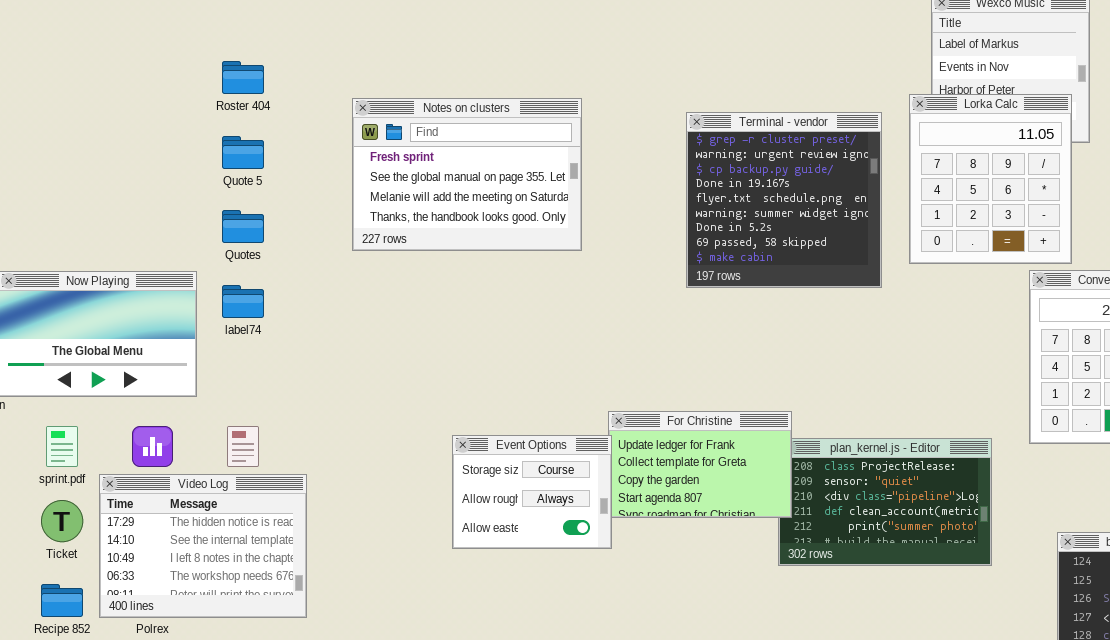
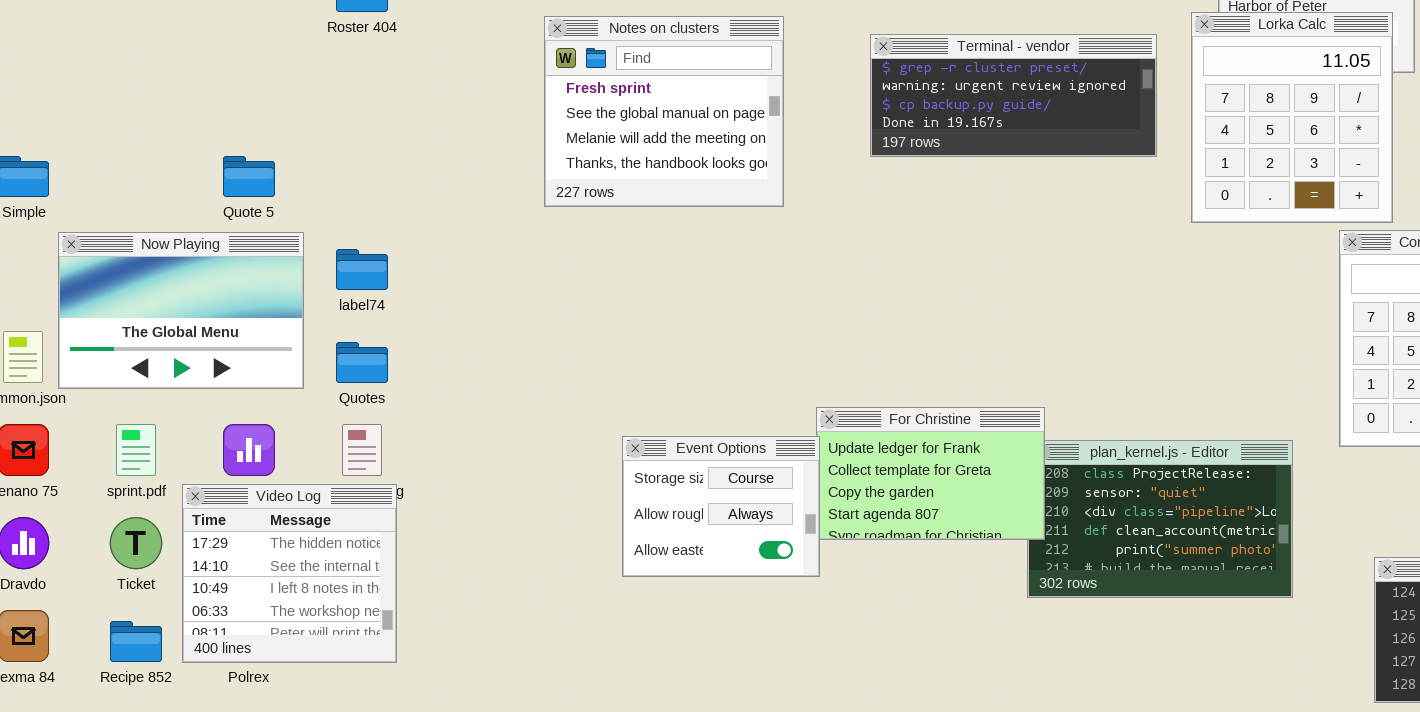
Notes on clusters: [352,98,582,251] -> [544,16,784,207], resized
Terminal - vendor: [686,112,882,288] -> [870,34,1157,157], resized
Quote 5: [222,136,264,169] -> [223,156,275,197], moved
Quotes: [222,210,264,243] -> [336,342,388,383], moved
Video Log: [99,474,307,618] -> [182,484,397,663], resized

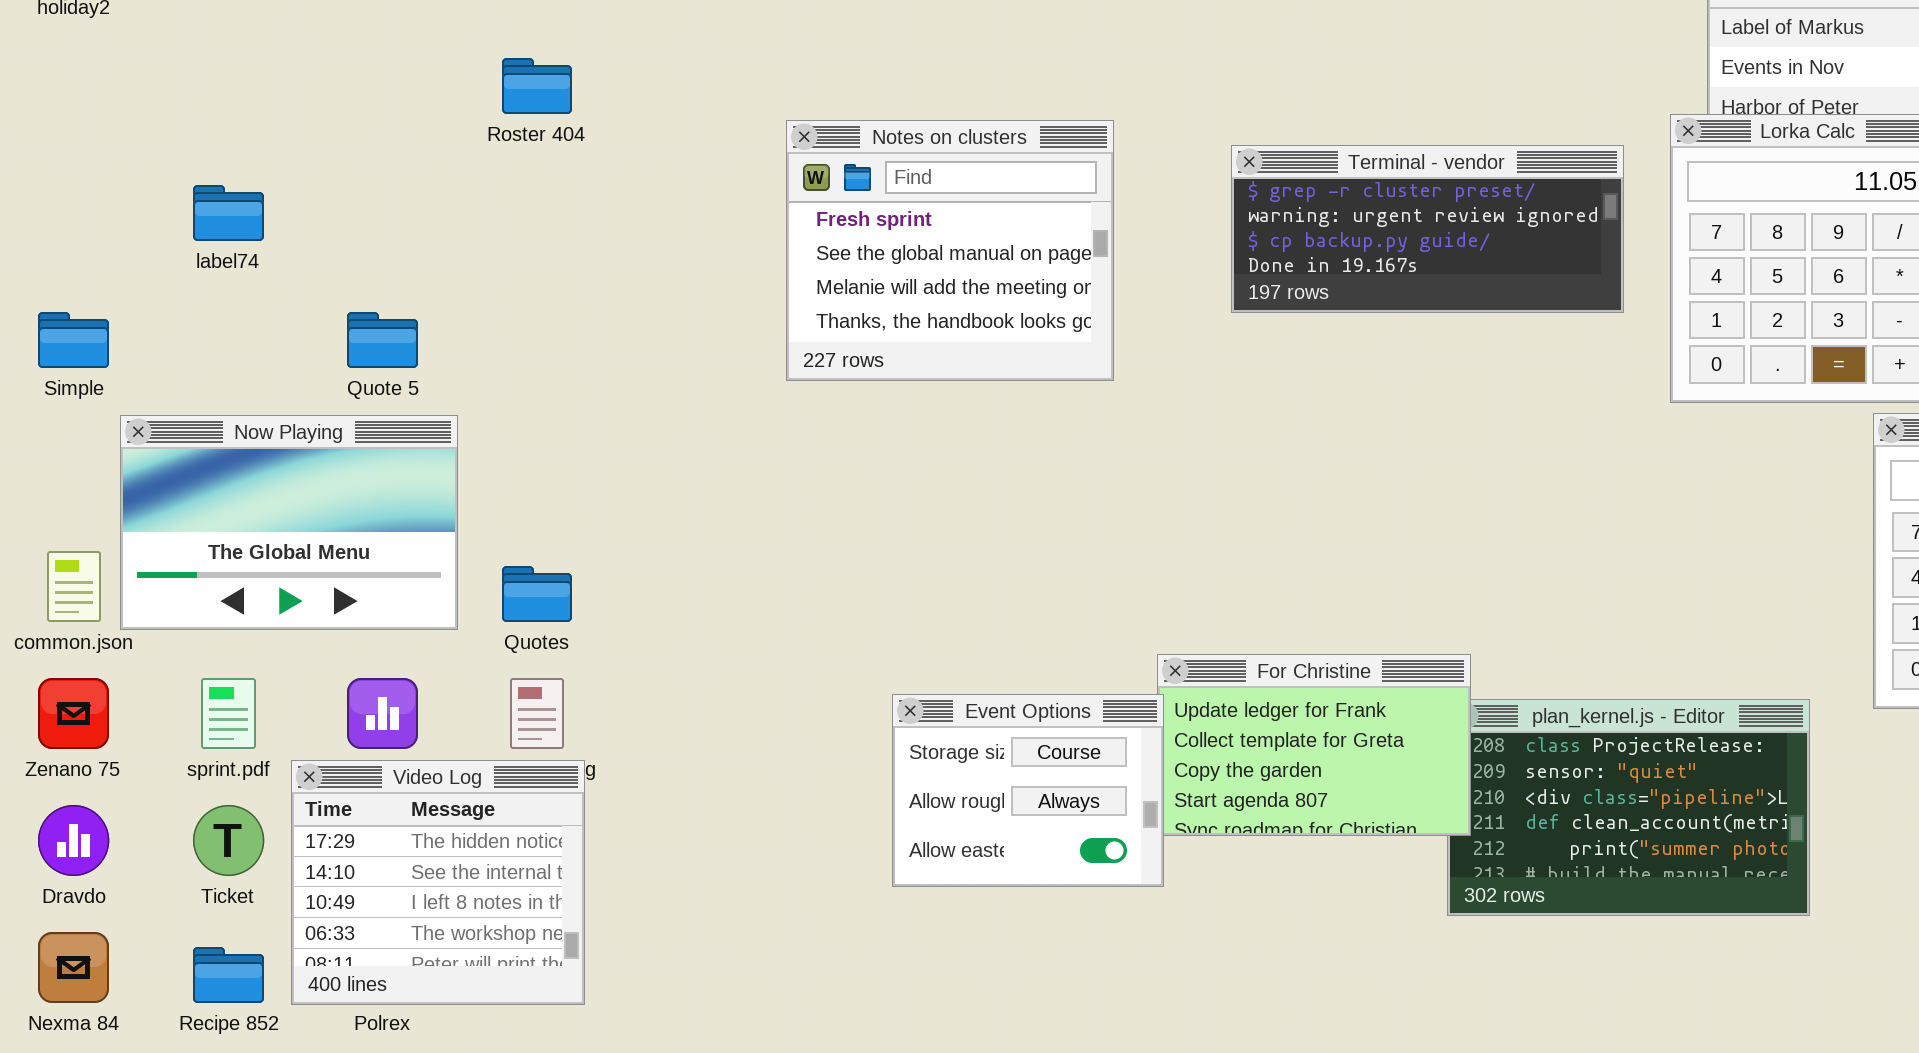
label74: [336,249,388,290] -> [193,185,264,241], moved

